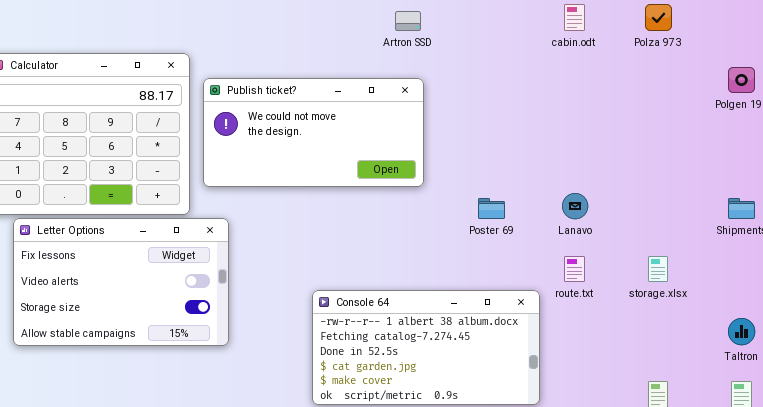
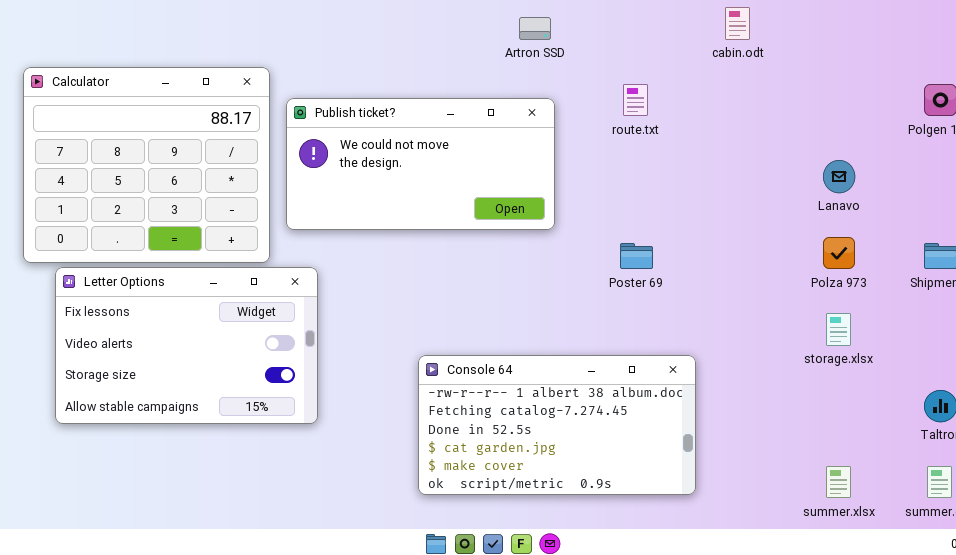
Polza 973: [645,4,672,31] -> [823,237,855,269], moved
Lanavo: [562,193,588,219] -> [823,160,855,193], moved
route.txt: [564,256,585,282] -> [623,84,648,116], moved

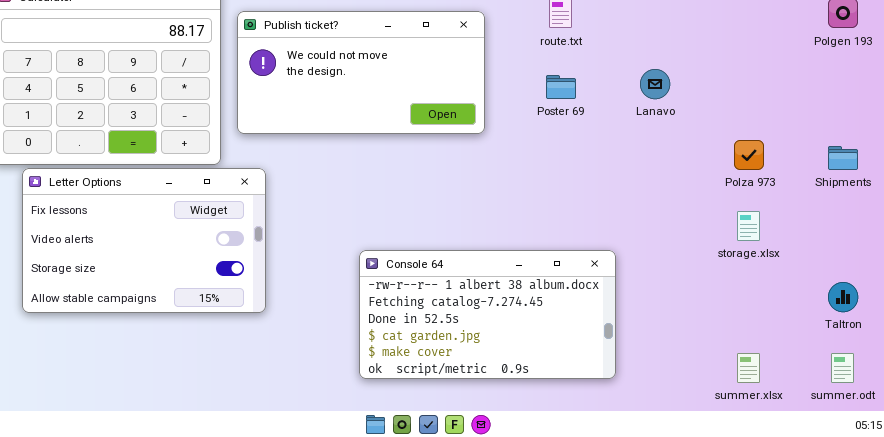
Lanavo: [823,160,855,193] -> [640,69,670,99], moved
Poster 69: [620,243,653,269] -> [546,75,576,99], moved

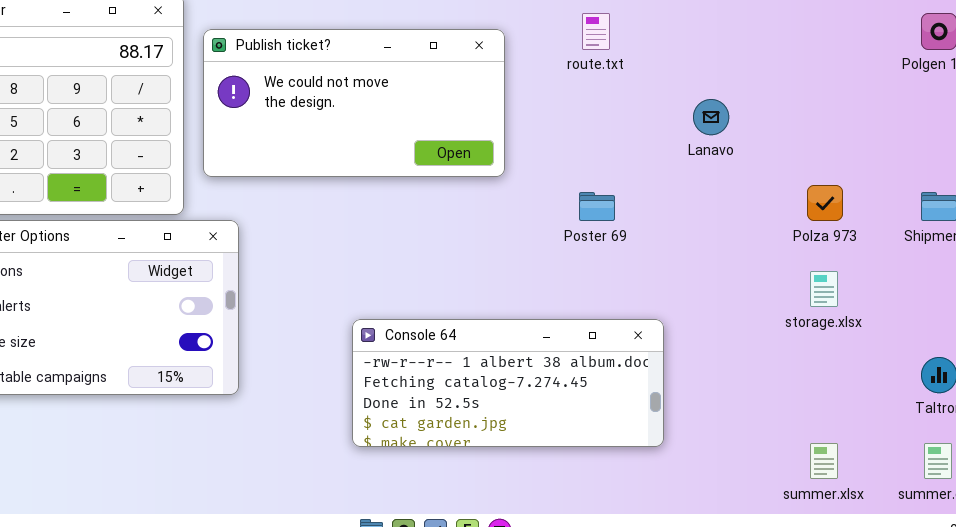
Poster 69: [546,75,576,99] -> [579,192,615,221], moved
Console 64: [359,250,616,379] -> [352,319,664,447], resized

